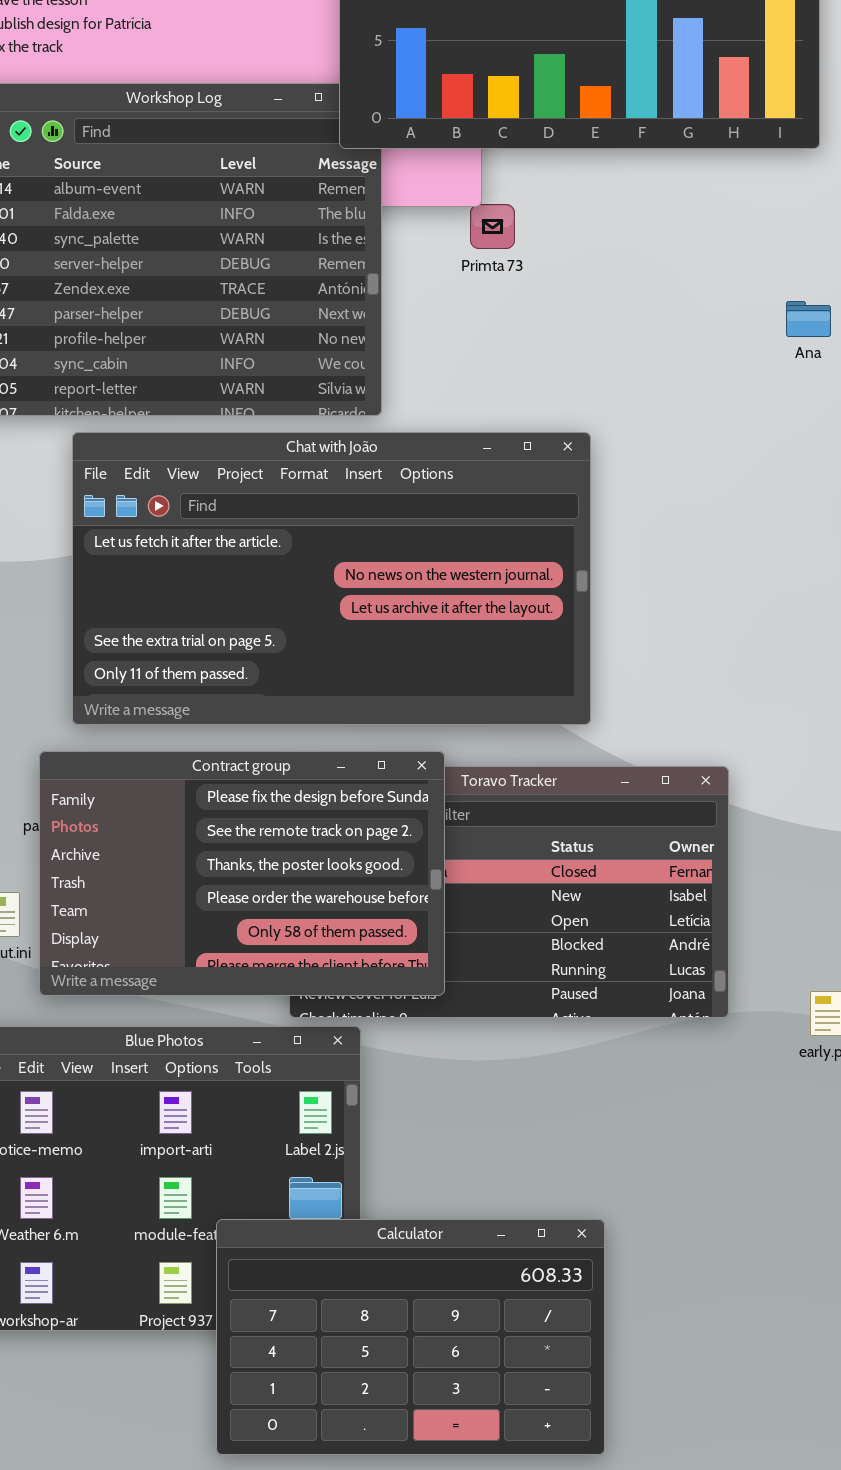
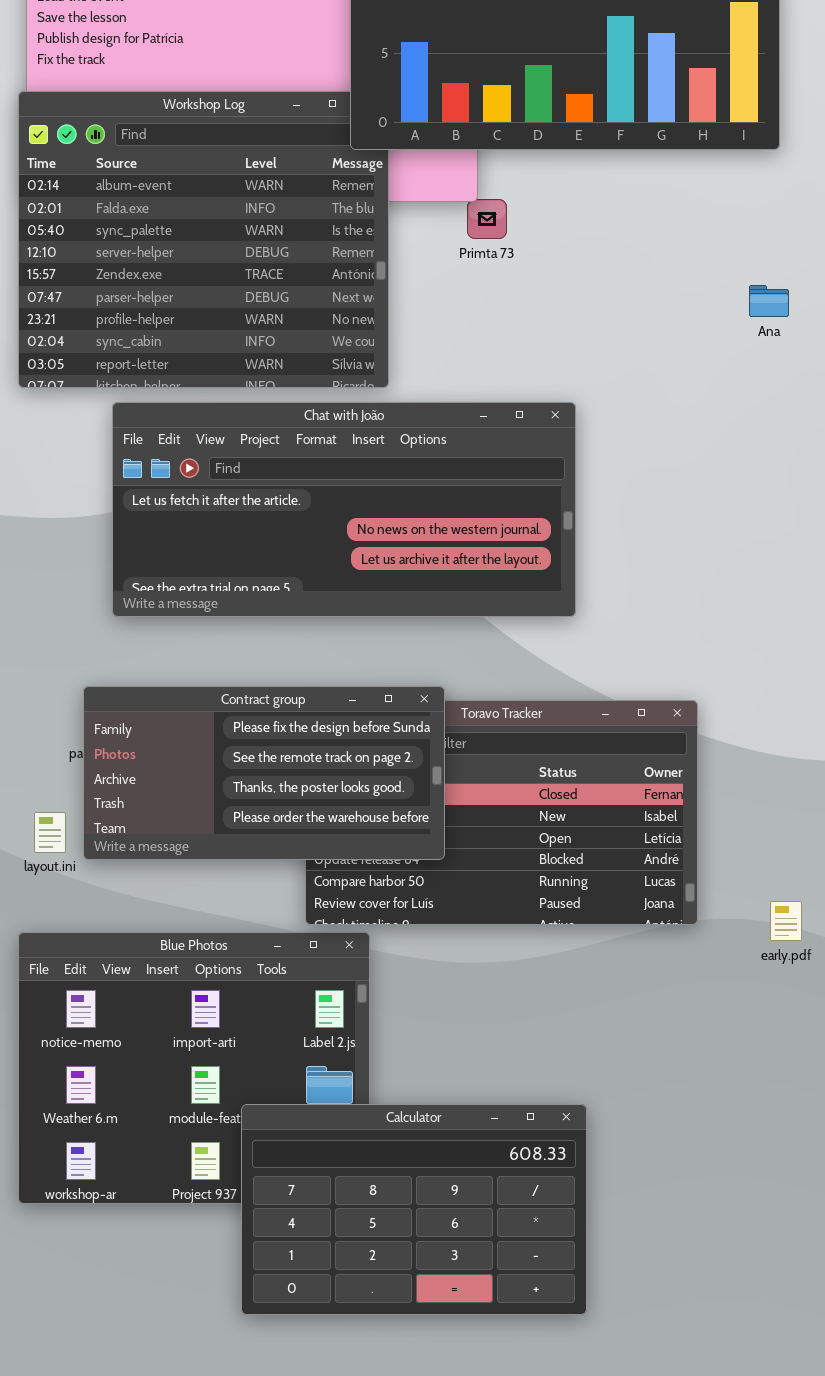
Chat with João: [72,432,591,725] -> [112,402,576,617], resized
Contract group: [39,751,445,996] -> [83,686,445,860], resized

